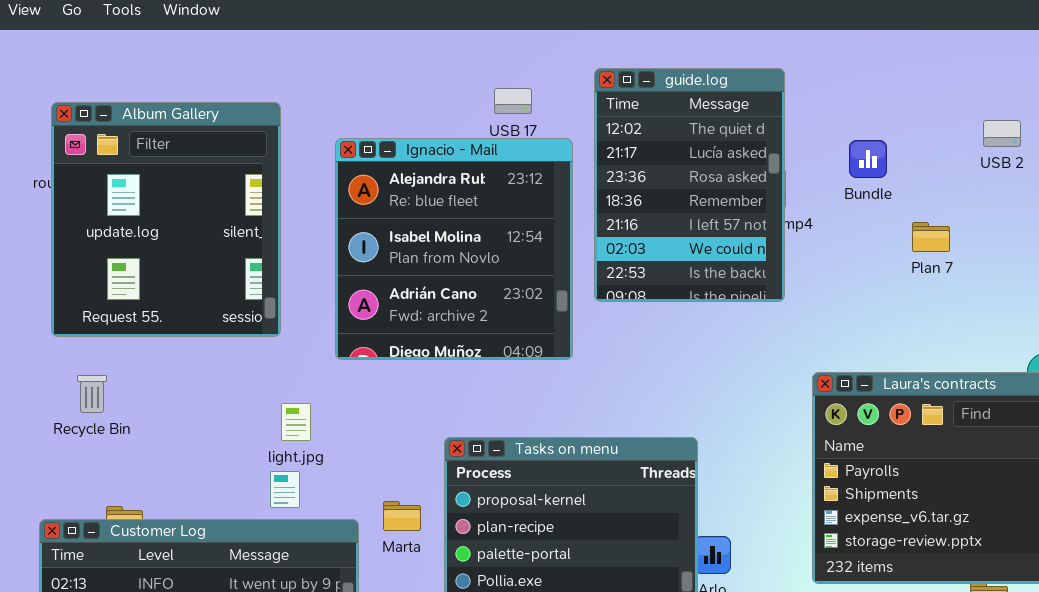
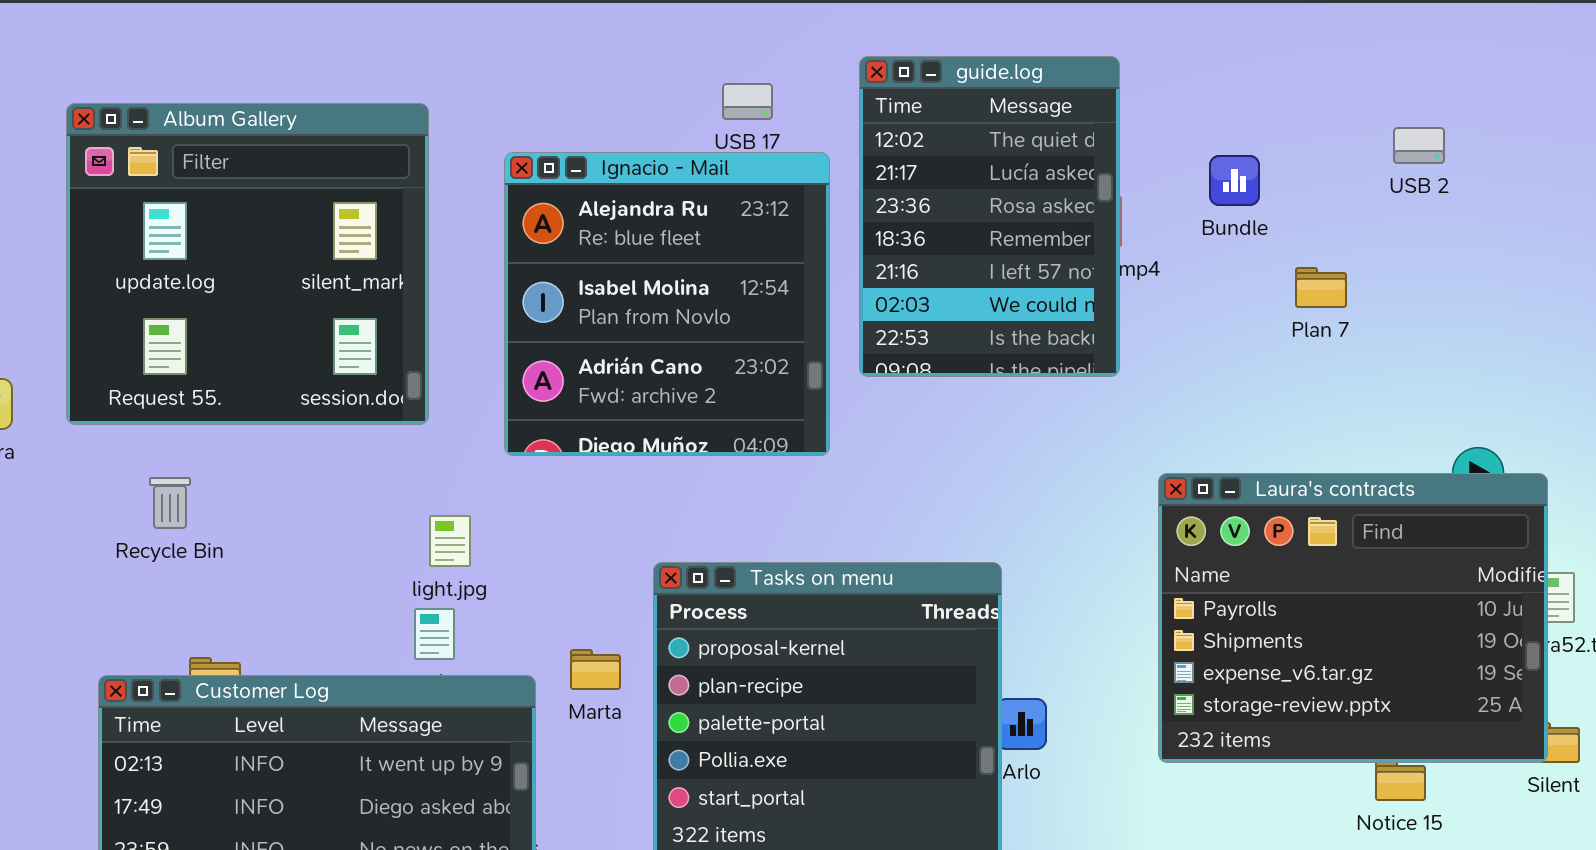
Album Gallery: [51,102,281,337] -> [66,103,429,425], resized

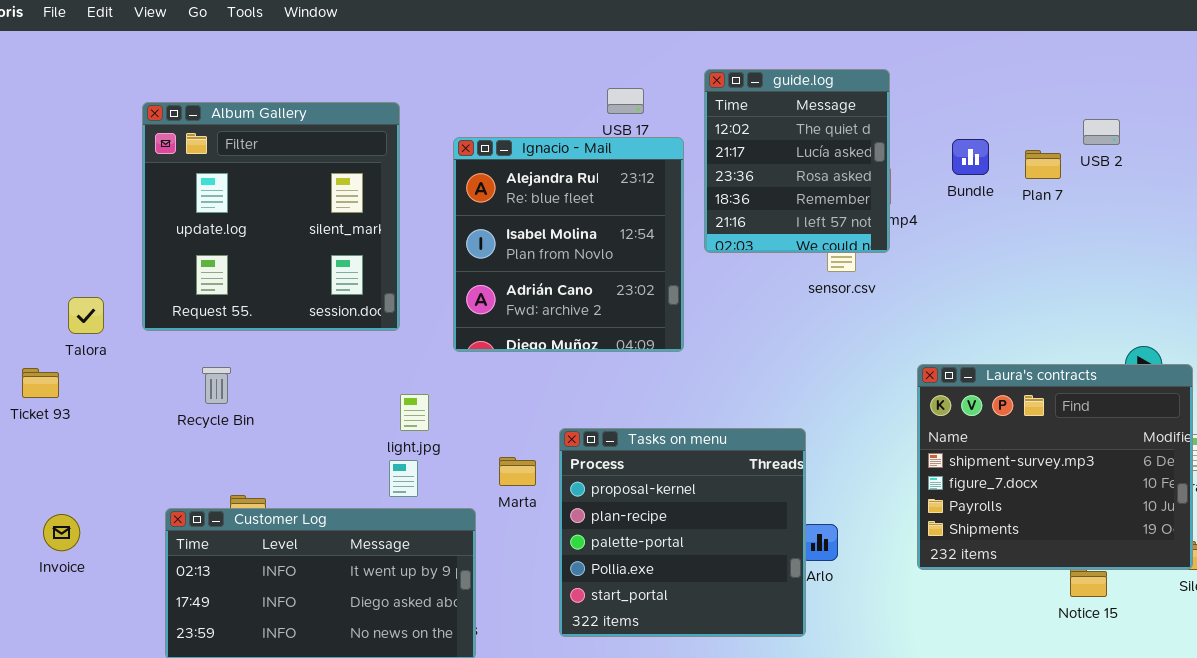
guide.log: [859,56,1120,377] -> [704,69,890,253], resized
Plan 7: [1295,267,1347,308] -> [1025,150,1061,179], moved
Laura's contracts: [1158,473,1548,763] -> [917,364,1193,570], scrolled up 2 rows
Marta: [570,649,621,690] -> [499,457,536,486], moved

